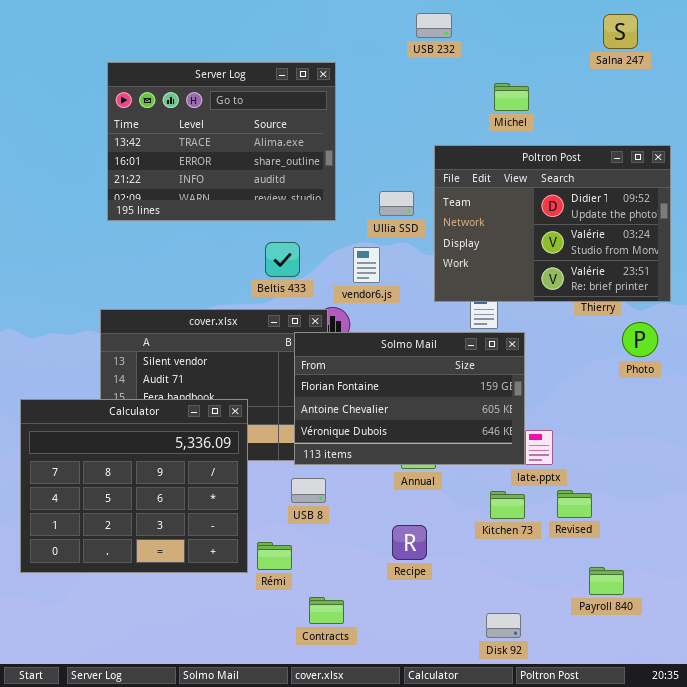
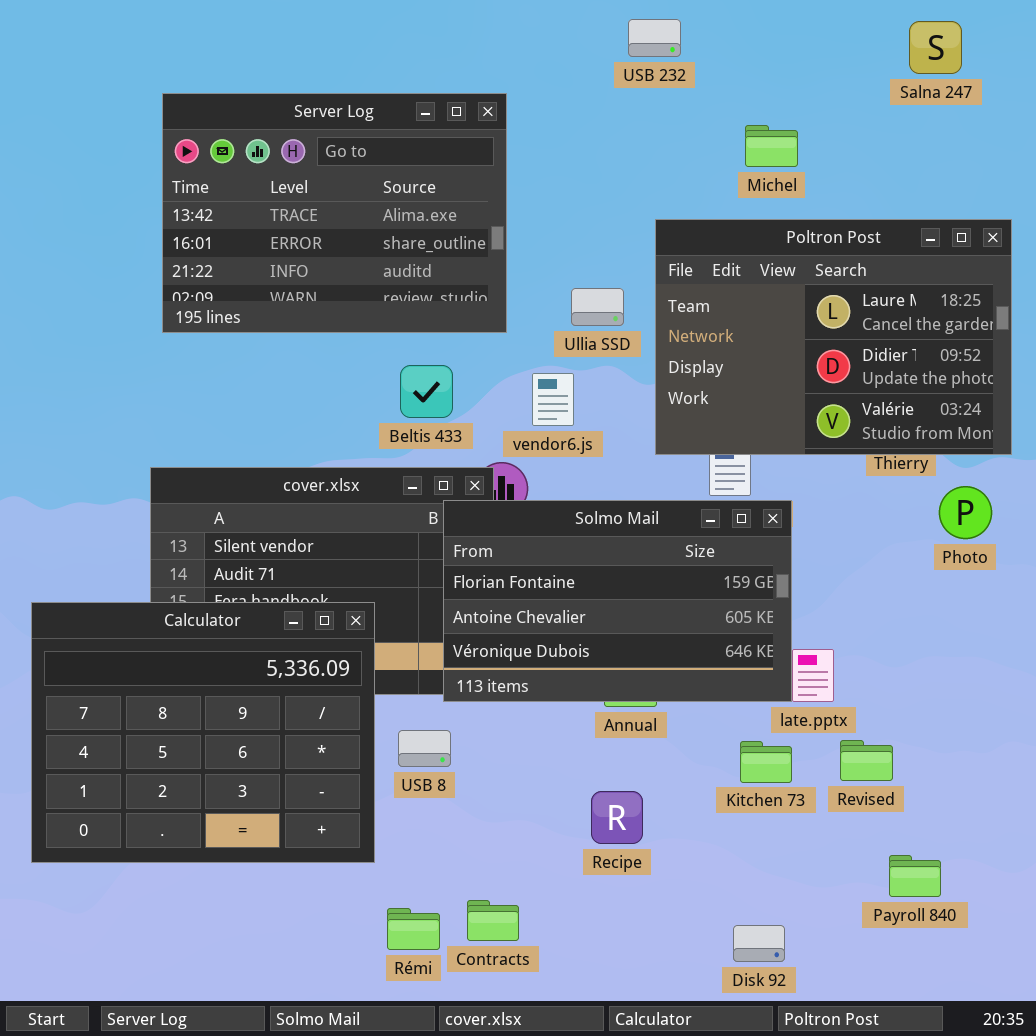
Poltron Post: [434,145,671,302] -> [655,219,1012,455], scrolled up 1 row
USB 8: [291,478,326,503] -> [398,730,451,767], moved
Rémi: [257,542,292,570] -> [387,908,440,950], moved

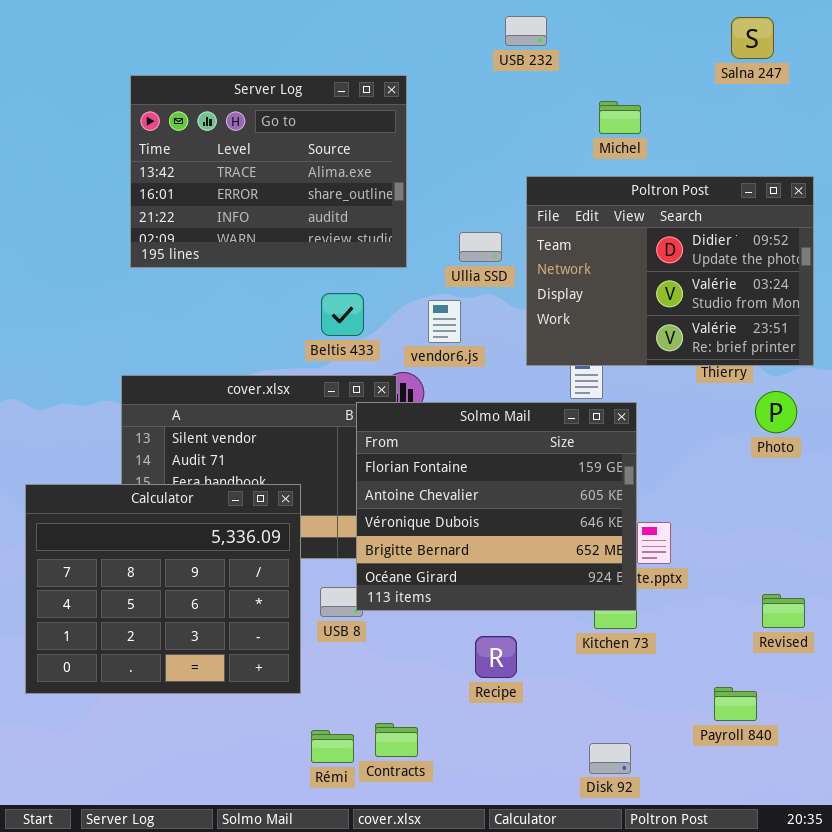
Poltron Post: [655,219,1012,455] -> [526,176,814,366], scrolled down 1 row
Solmo Mail: [443,500,792,702] -> [356,402,637,611], resized
Revised: [840,740,893,781] -> [762,594,805,628], moved

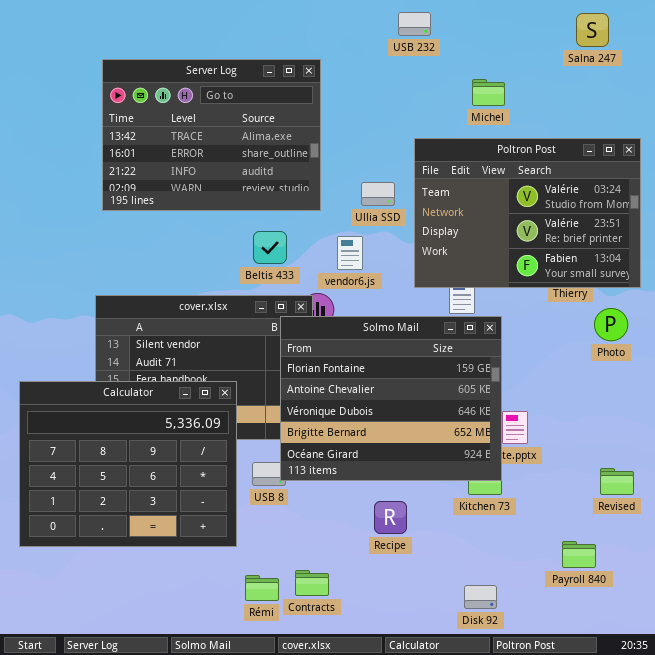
Poltron Post: [526,176,814,366] -> [414,138,641,288], scrolled down 1 row

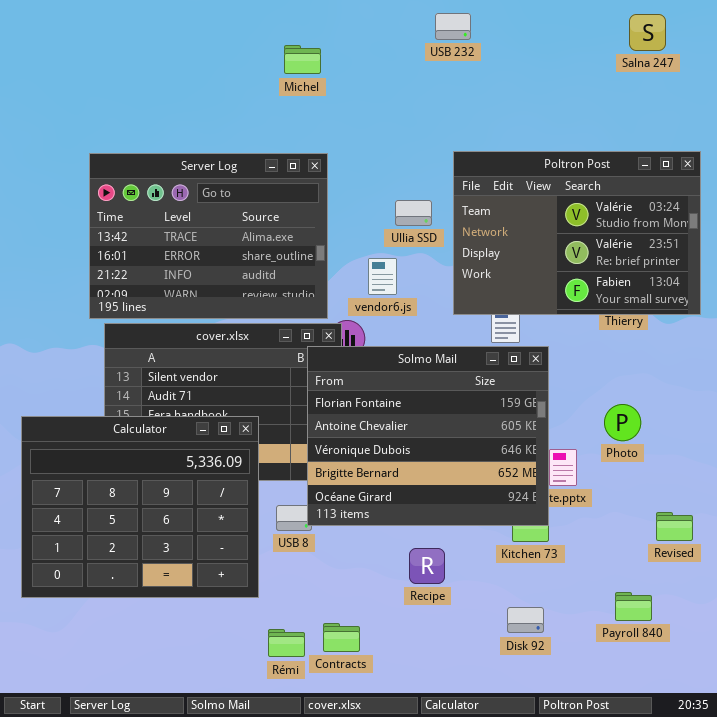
Server Log: [102,59,321,211] -> [89,153,328,319], moved
Michel: [472,79,505,106] -> [284,45,321,74], moved
Photo: [594,308,628,341] -> [604,404,641,441], moved
Disk 92: [464,585,497,609] -> [507,607,544,633], moved

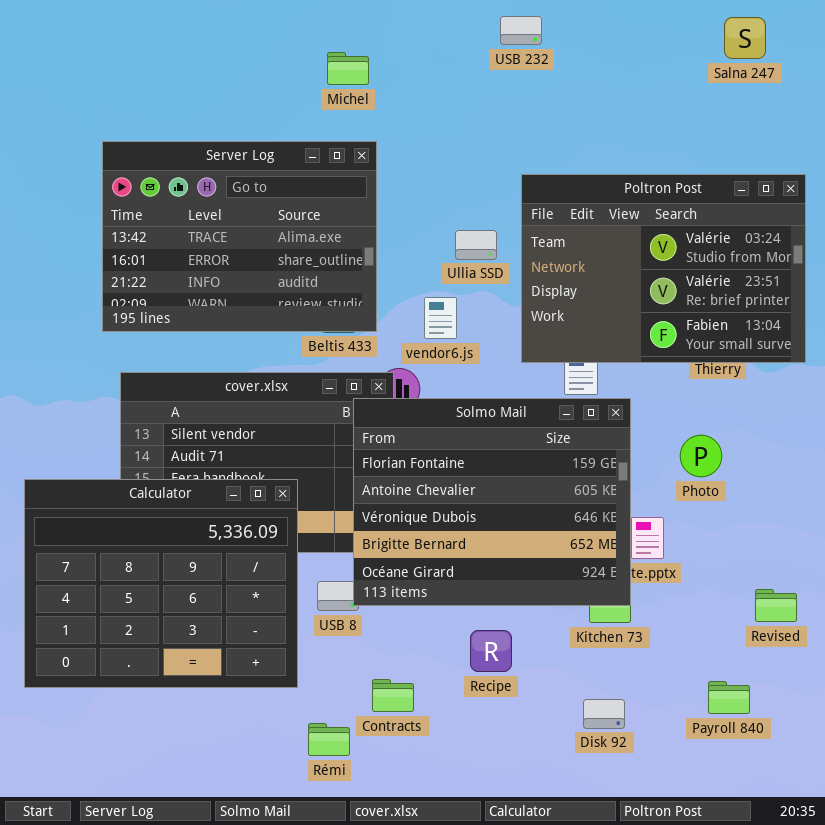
Server Log: [89,153,328,319] -> [102,141,377,332], moved
Photo: [604,404,641,441] -> [680,435,722,477], moved
Contracts: [323,623,360,652] -> [372,679,414,712], moved

